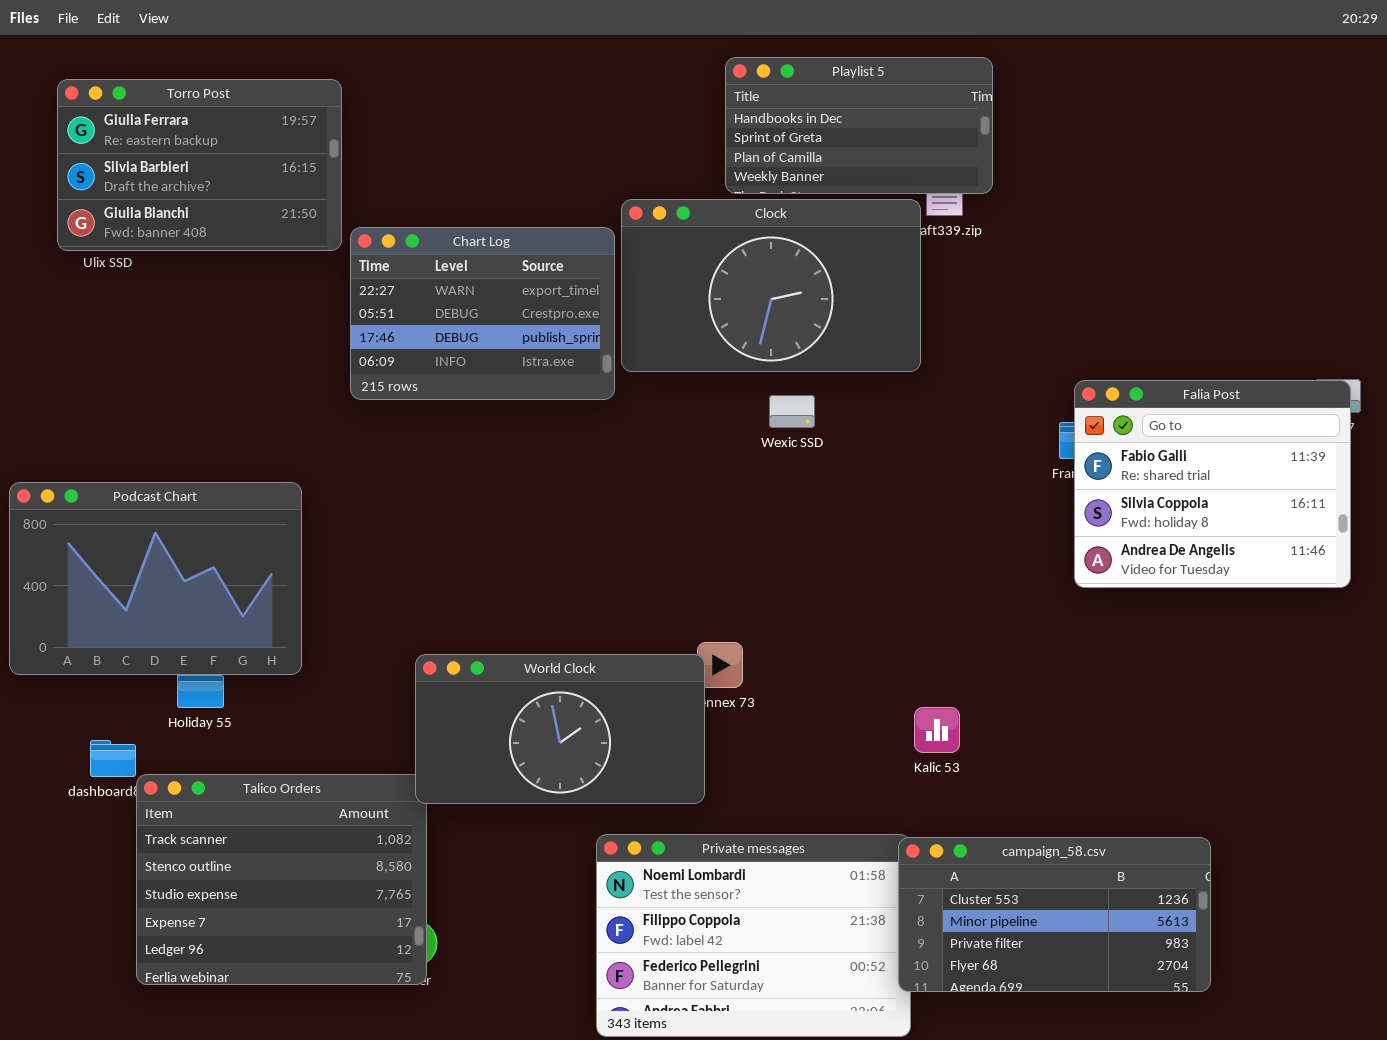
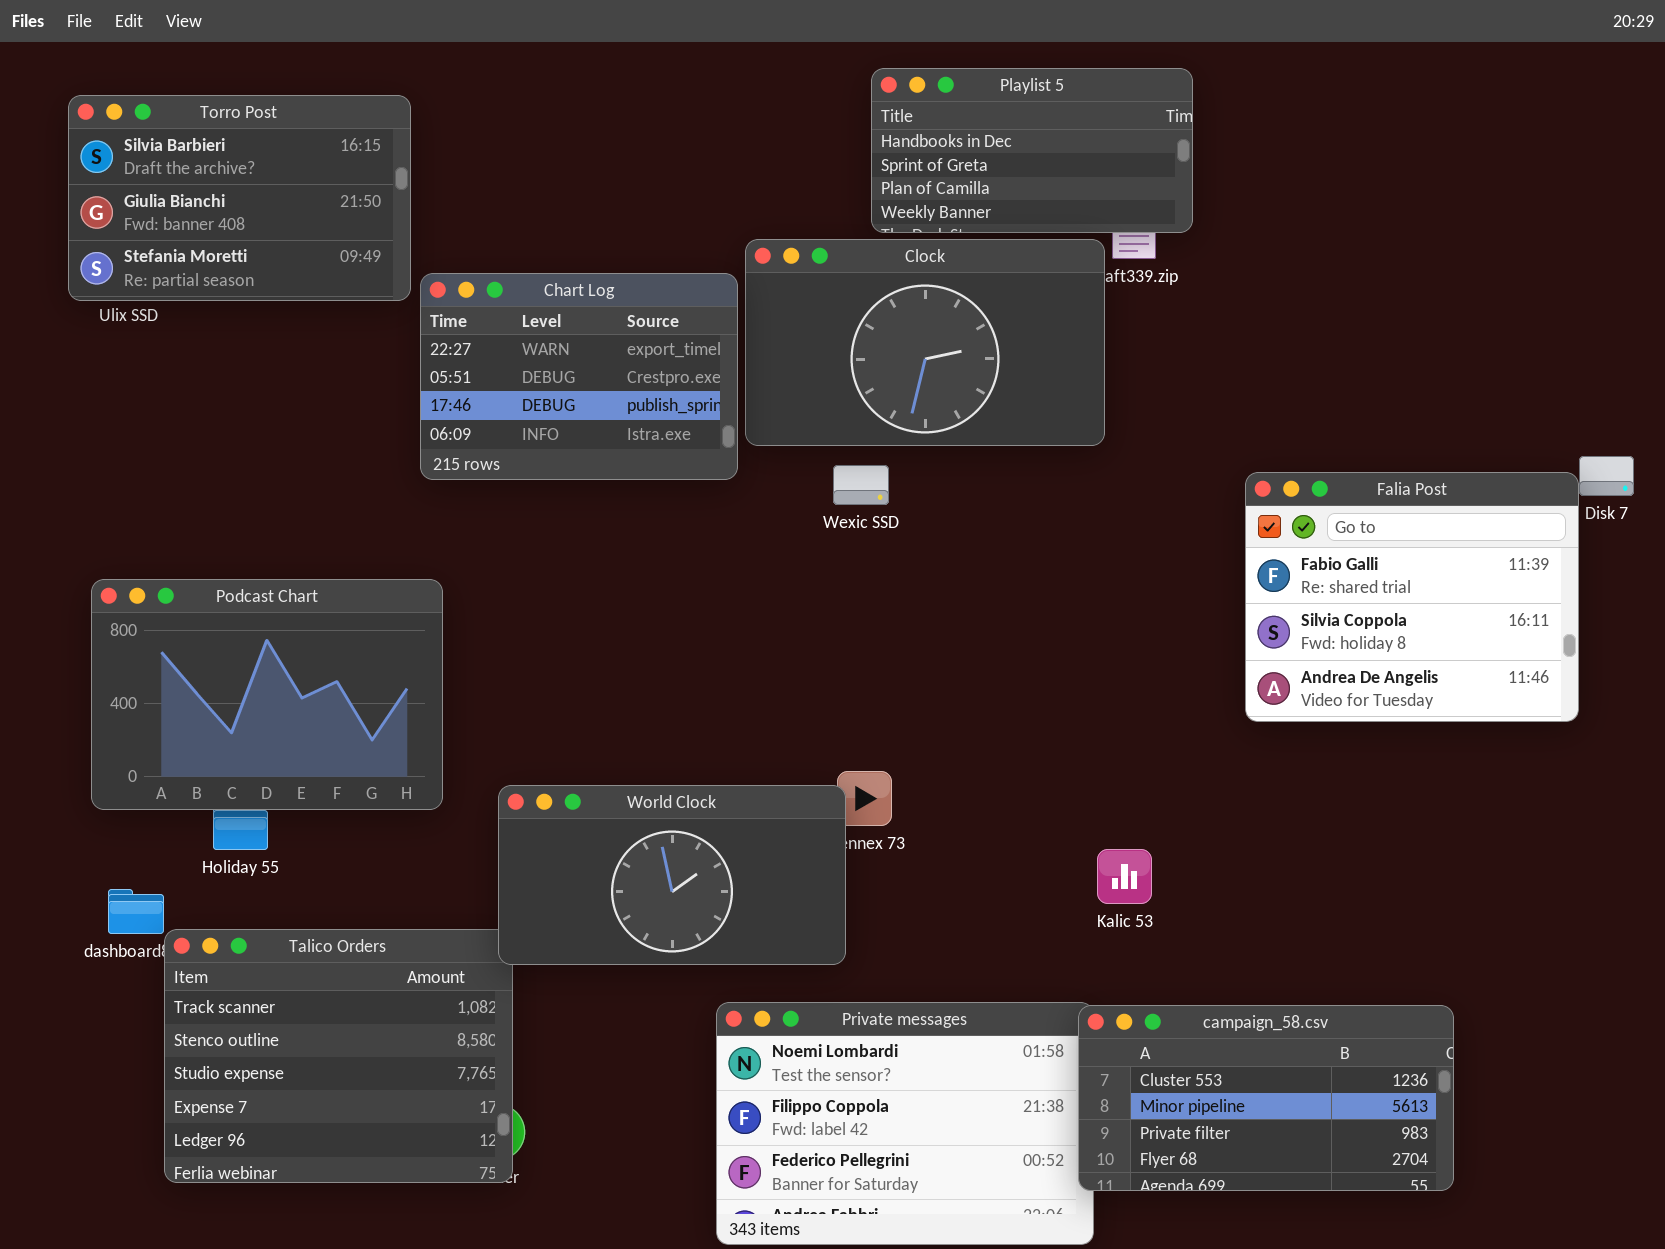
Torro Post: [57,79,342,251] -> [68,95,411,301], scrolled down 1 row
Falia Post: [1074,380,1351,588] -> [1245,472,1579,722], moved
Wexic SSD: [769,395,815,428] -> [833,465,889,505], moved
Podcast Chart: [9,482,302,675] -> [91,579,443,810], moved

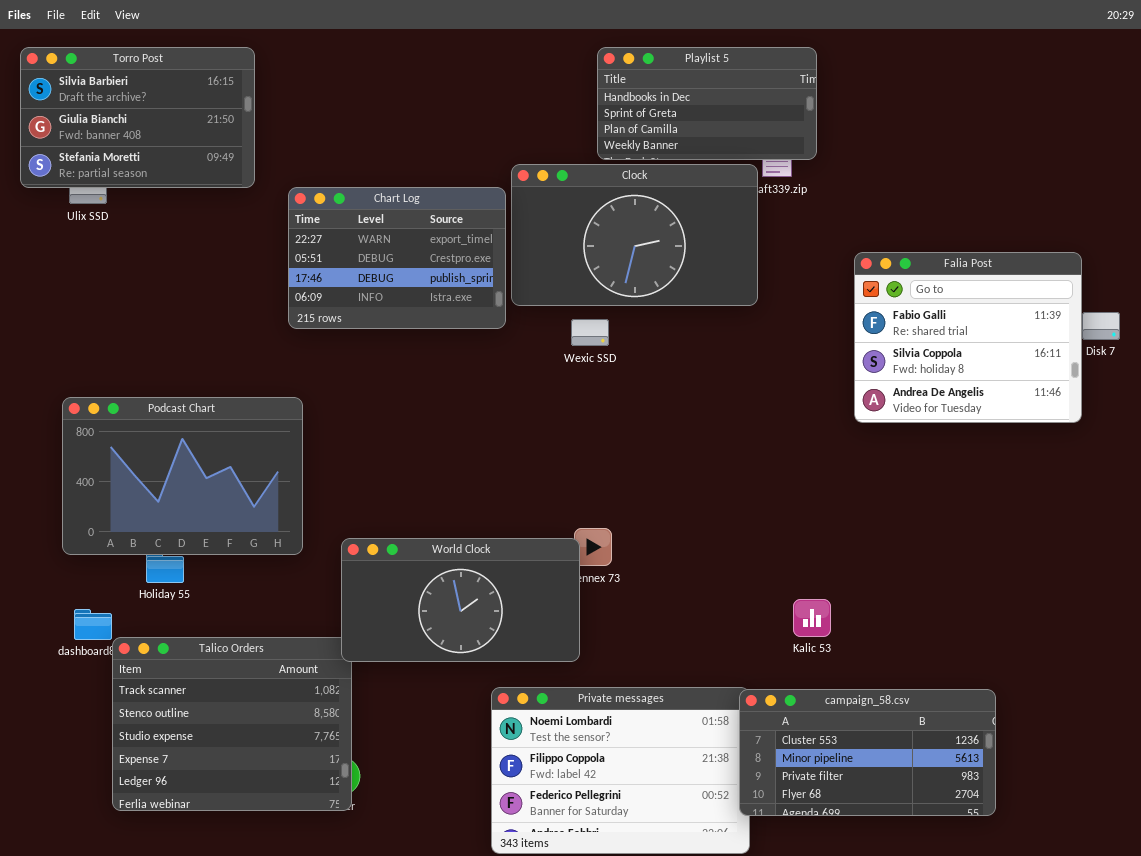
Torro Post: [68,95,411,301] -> [20,47,255,188], moved
Falia Post: [1245,472,1579,722] -> [854,252,1082,423], moved
Kalic 53: [1097,849,1152,904] -> [793,599,831,637], moved

